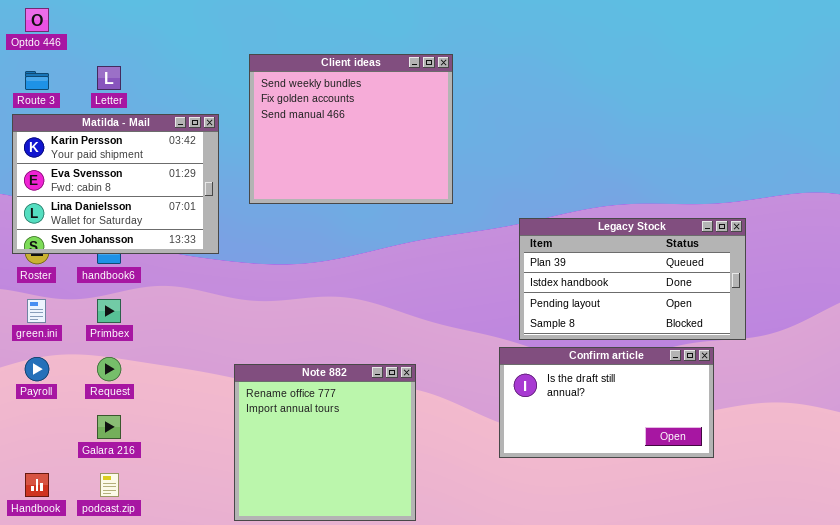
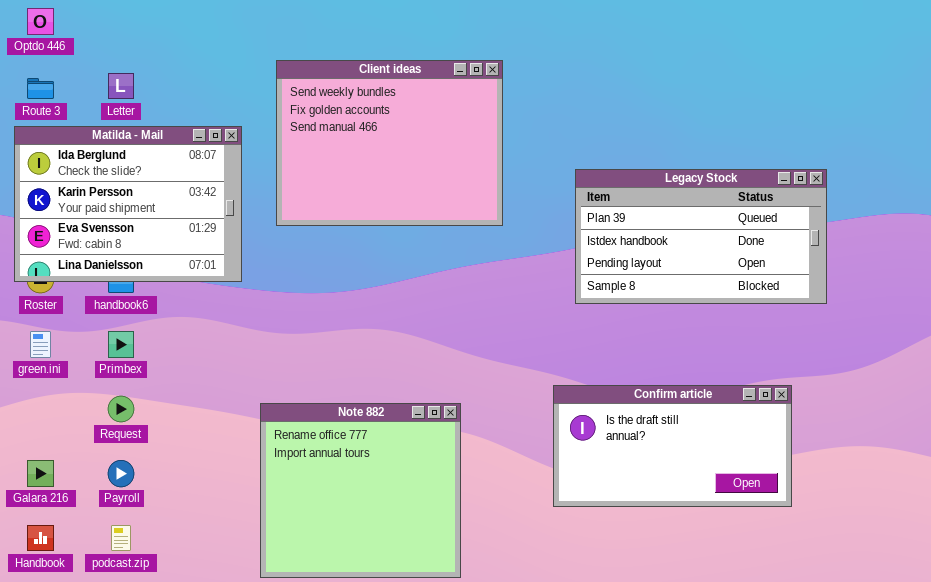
Matilda - Mail: [12,114,219,254] -> [14,126,242,282], scrolled up 1 row
Legacy Stock: [519,218,746,340] -> [575,169,827,304], moved
Payroll: [25,357,49,381] -> [108,460,134,487], moved
Galara 216: [97,415,121,439] -> [27,460,54,487], moved

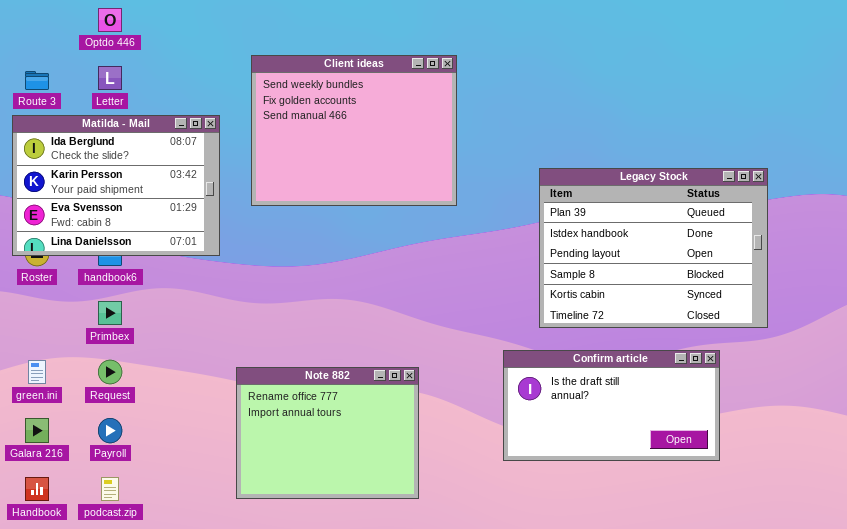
Optdo 446: [27,8,54,35] -> [98,8,122,32], moved
Legacy Stock: [575,169,827,304] -> [539,168,768,328], moved, resized
green.ini: [30,331,51,358] -> [28,360,46,384], moved
Note 882: [260,403,461,578] -> [236,367,419,499], resized

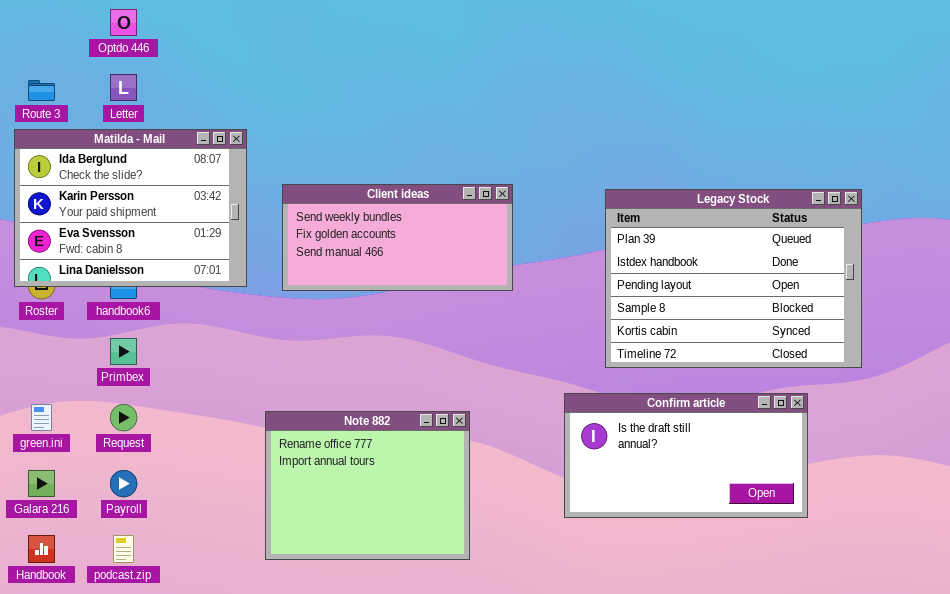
Client ideas: [251,55,457,206] -> [282,184,513,291], moved, resized

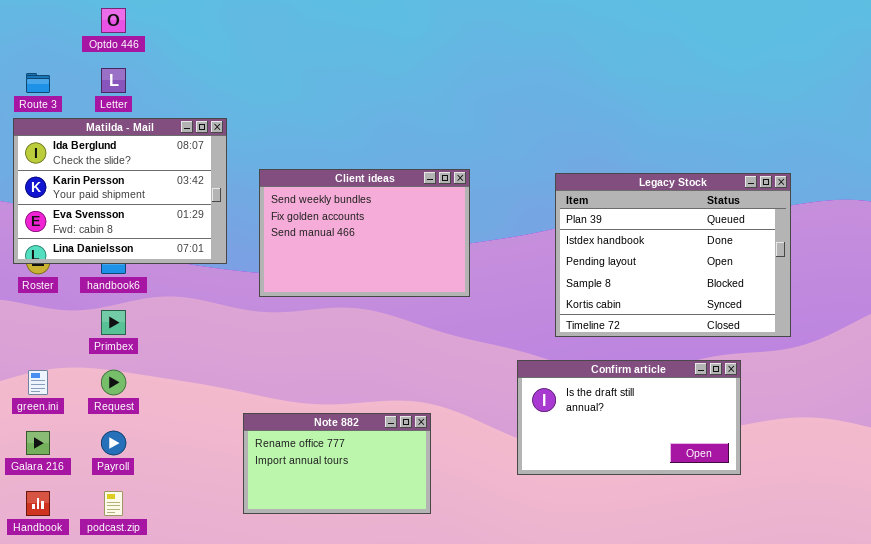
Client ideas: [282,184,513,291] -> [259,169,470,297], resized
Note 882: [265,411,470,560] -> [243,413,431,514], resized

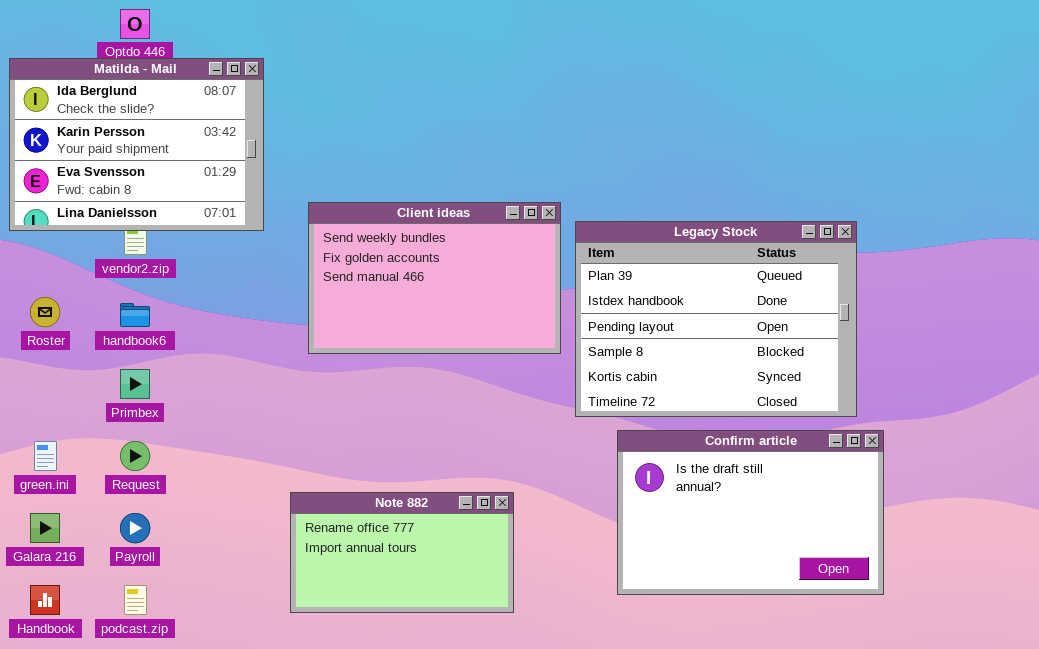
Matilda - Mail: [13,118,227,264] -> [9,58,264,231], moved
Legacy Stock: [555,173,791,337] -> [575,221,857,417], moved
Confirm article: [517,360,741,475] -> [617,430,884,595], resized

